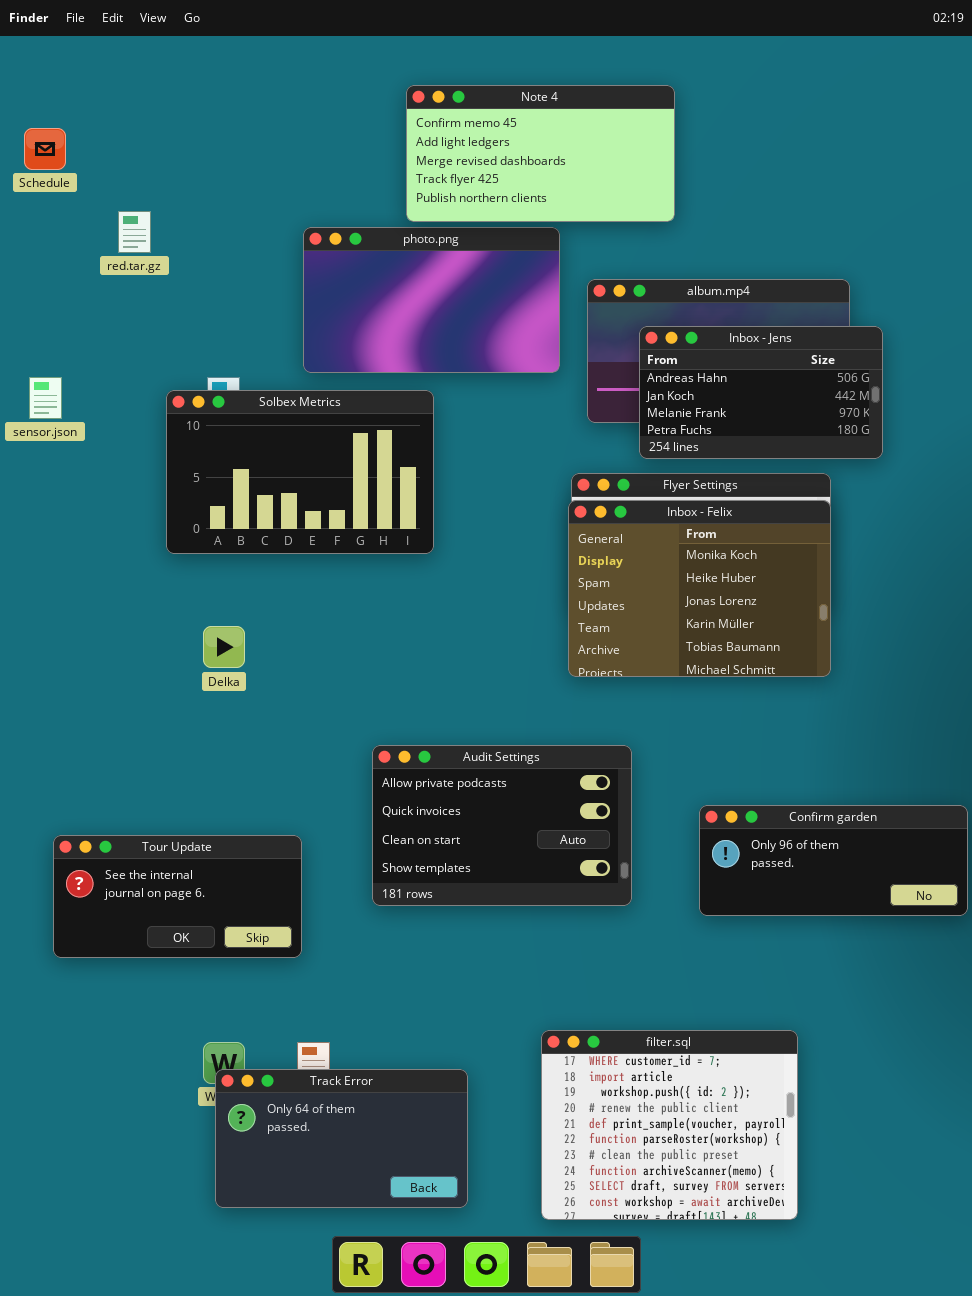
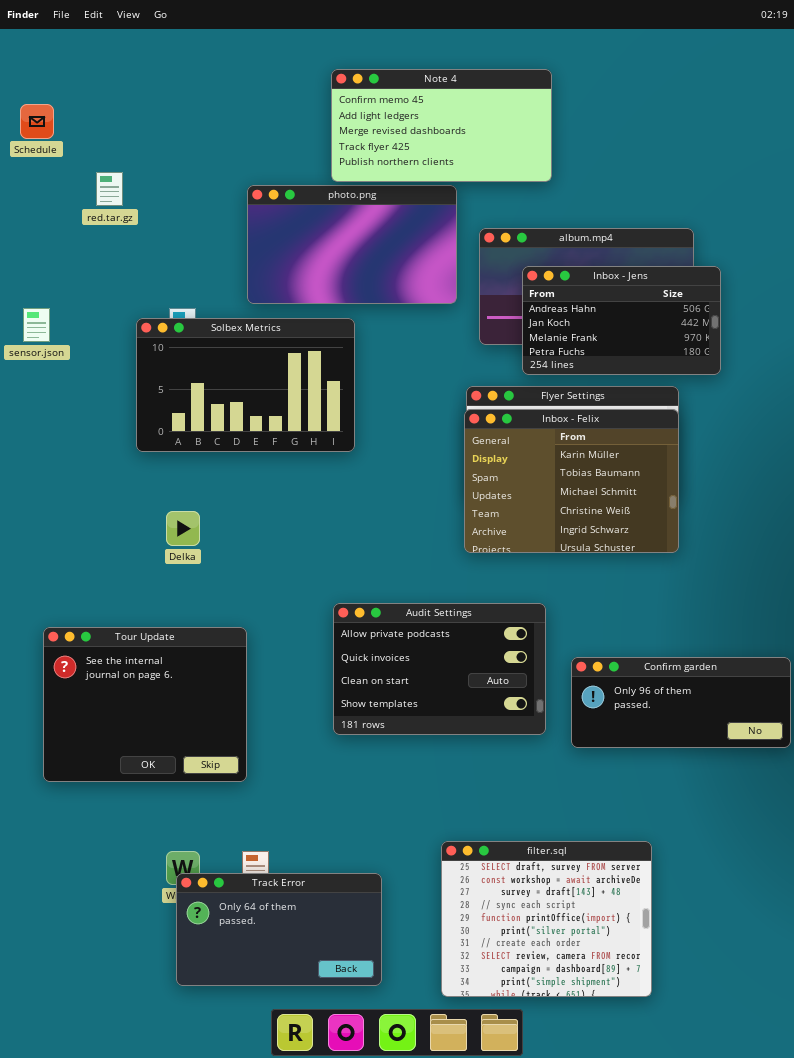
Inbox - Felix: [568,500,831,677] -> [464,409,679,553], scrolled down 3 rows
Audit Settings: [372,745,632,906] -> [333,603,546,735], moved
Tour Update: [53,835,302,958] -> [43,627,247,782], resized
filter.sql: [541,1030,798,1220] -> [441,841,652,997], scrolled down 8 rows

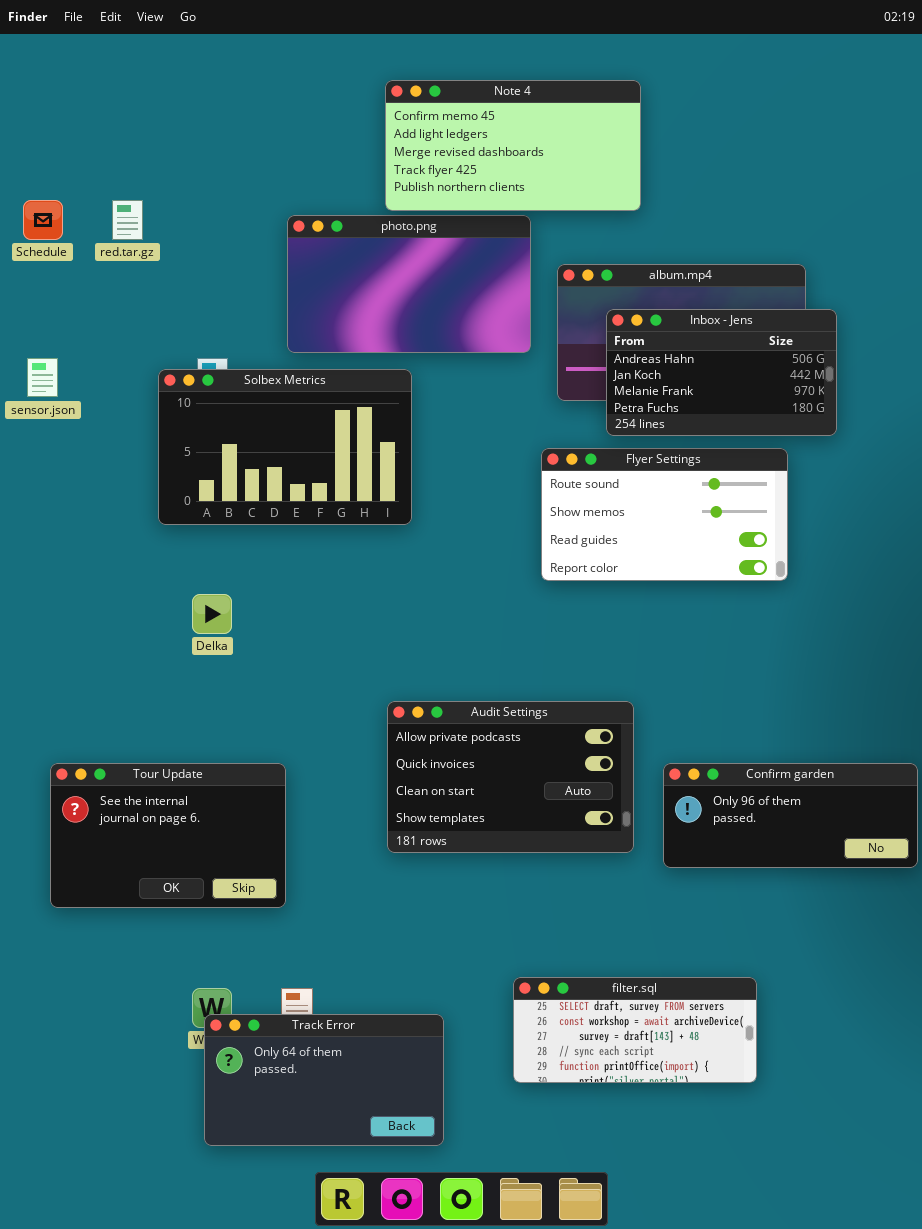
Schedule: [20,104,54,139] -> [23,200,63,240], moved
Inbox - Felix: [464,409,679,553] -> none, closed
Tour Update: [43,627,247,782] -> [50,763,286,908], resized
filter.sql: [441,841,652,997] -> [513,977,757,1083], resized

